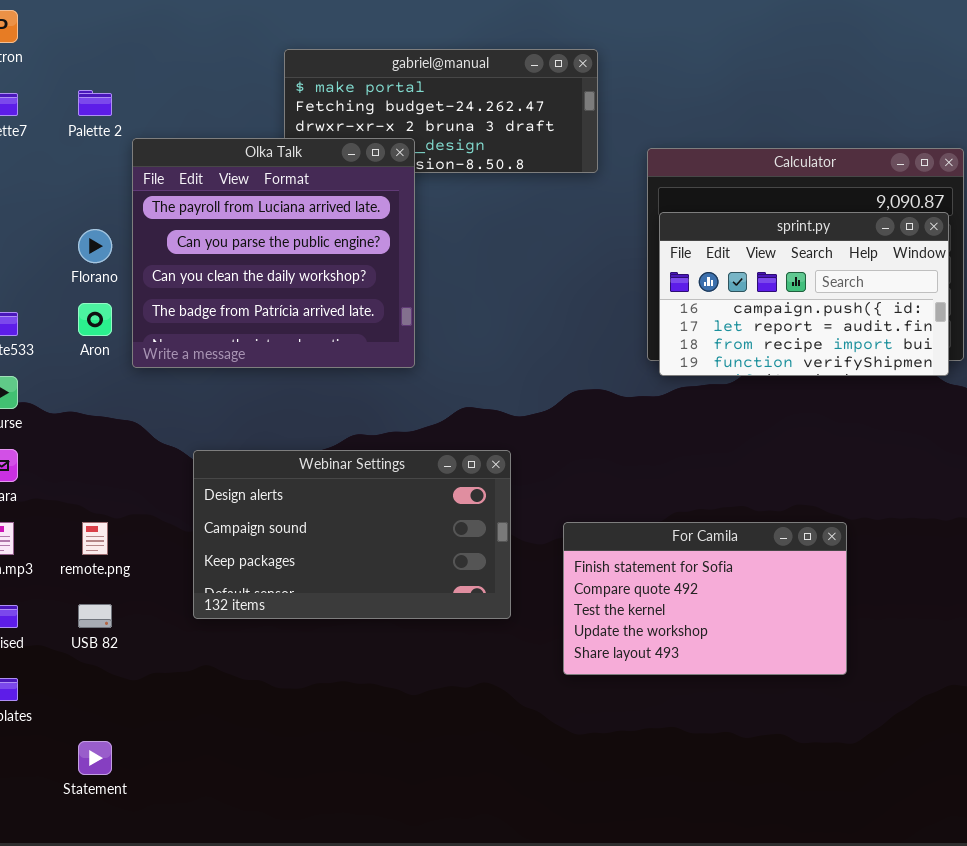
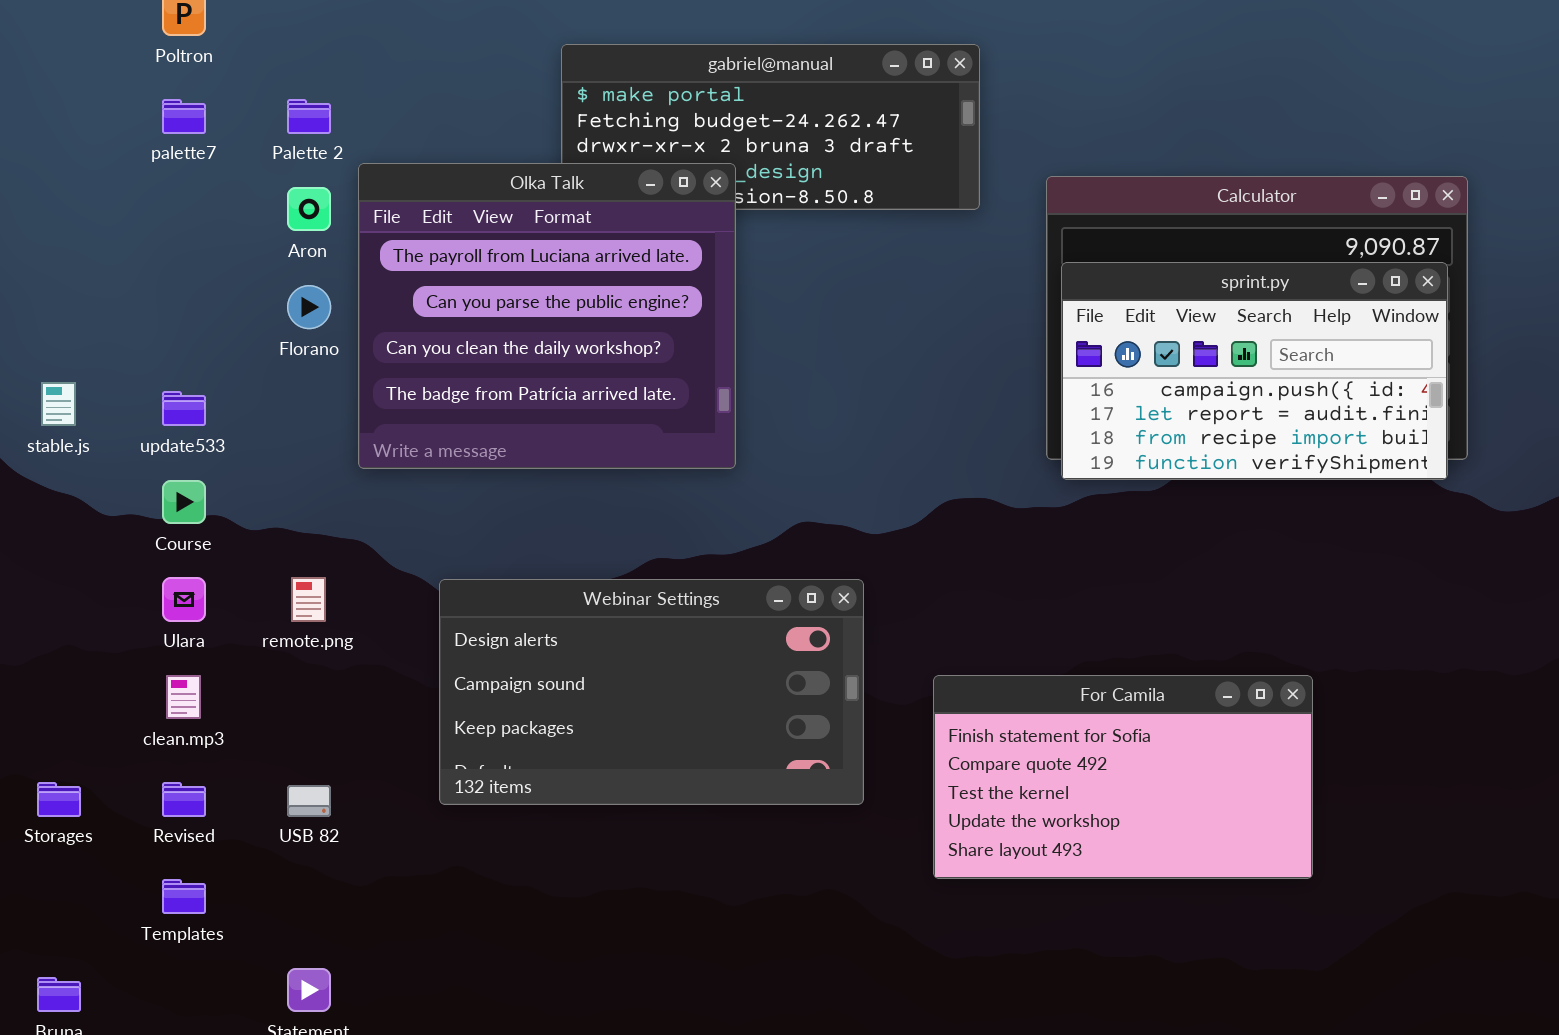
Aron: [78,303,112,336] -> [287,187,331,231], moved
remote.png: [82,522,108,555] -> [291,577,326,622], moved

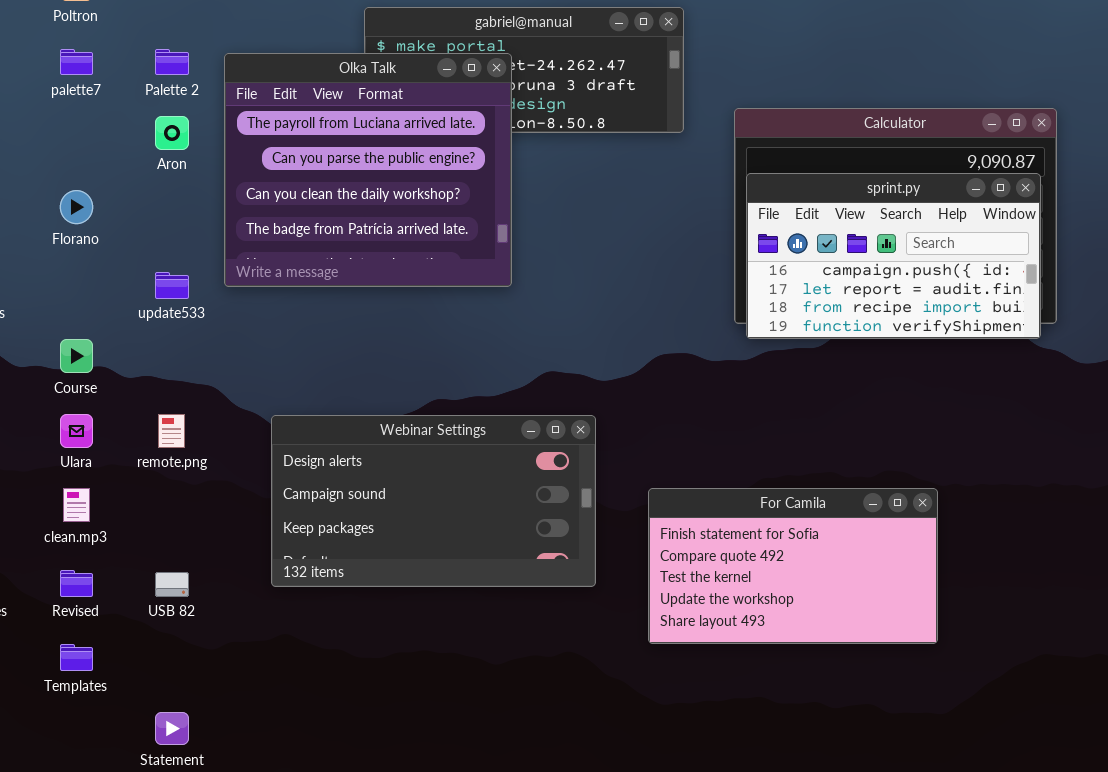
Olka Talk: [358,163,736,469] -> [224,53,512,287], moved
Florano: [287,285,331,329] -> [60,190,93,224], moved
update533: [162,391,206,426] -> [155,272,189,299], moved

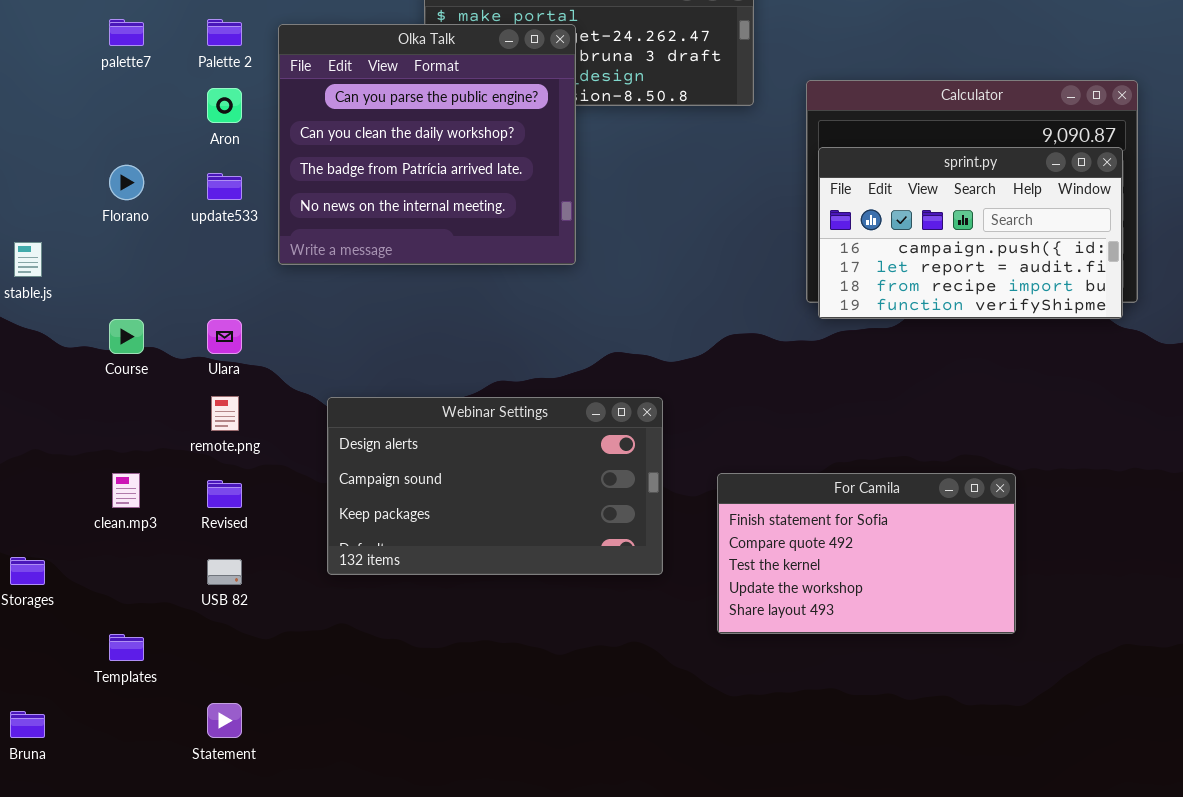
Olka Talk: [224,53,512,287] -> [278,24,576,265], scrolled down 1 row
update533: [155,272,189,299] -> [207,173,242,200], moved
Ulara: [60,414,93,448] -> [207,319,242,354], moved
Revised: [60,570,93,597] -> [207,480,242,508], moved

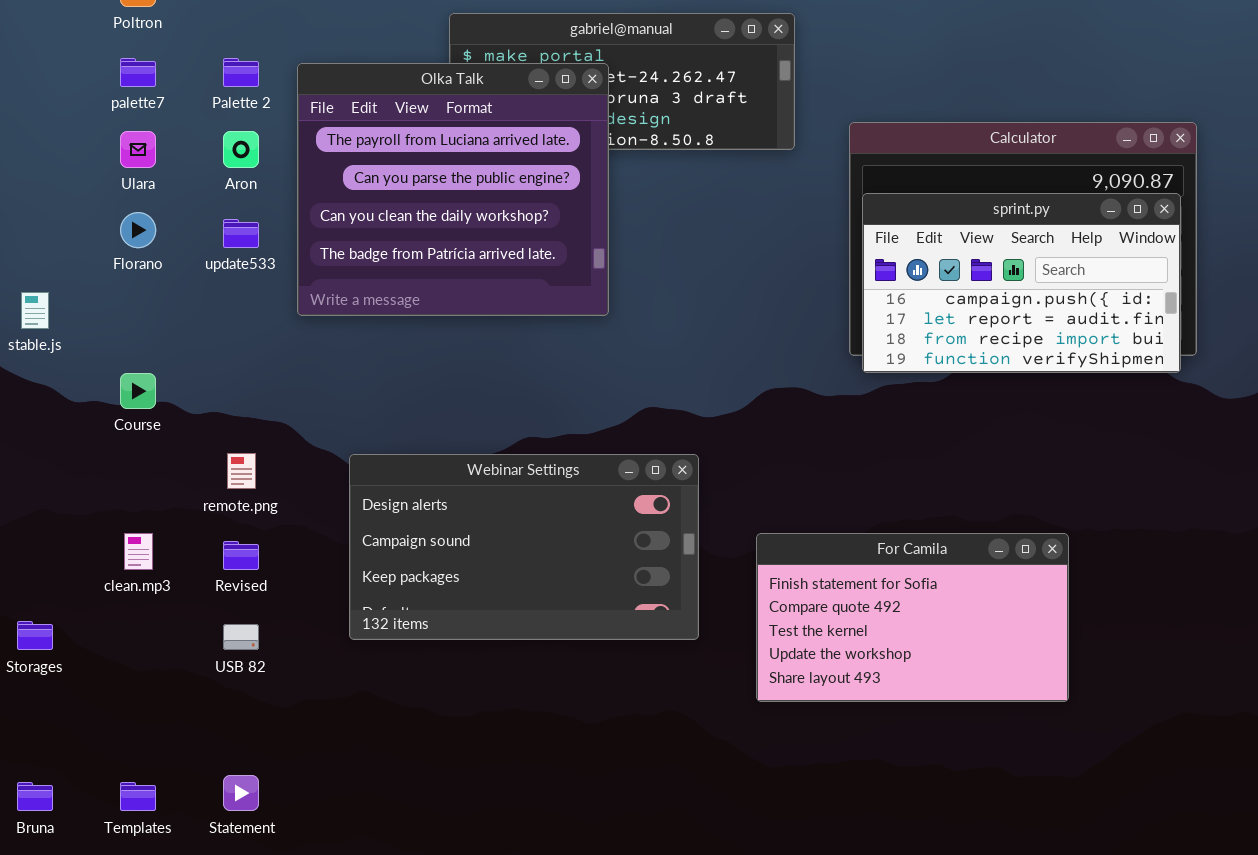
Olka Talk: [278,24,576,265] -> [297,63,609,316], scrolled up 1 row
Ulara: [207,319,242,354] -> [120,131,156,168], moved
Templates: [109,634,144,661] -> [120,782,156,811], moved

